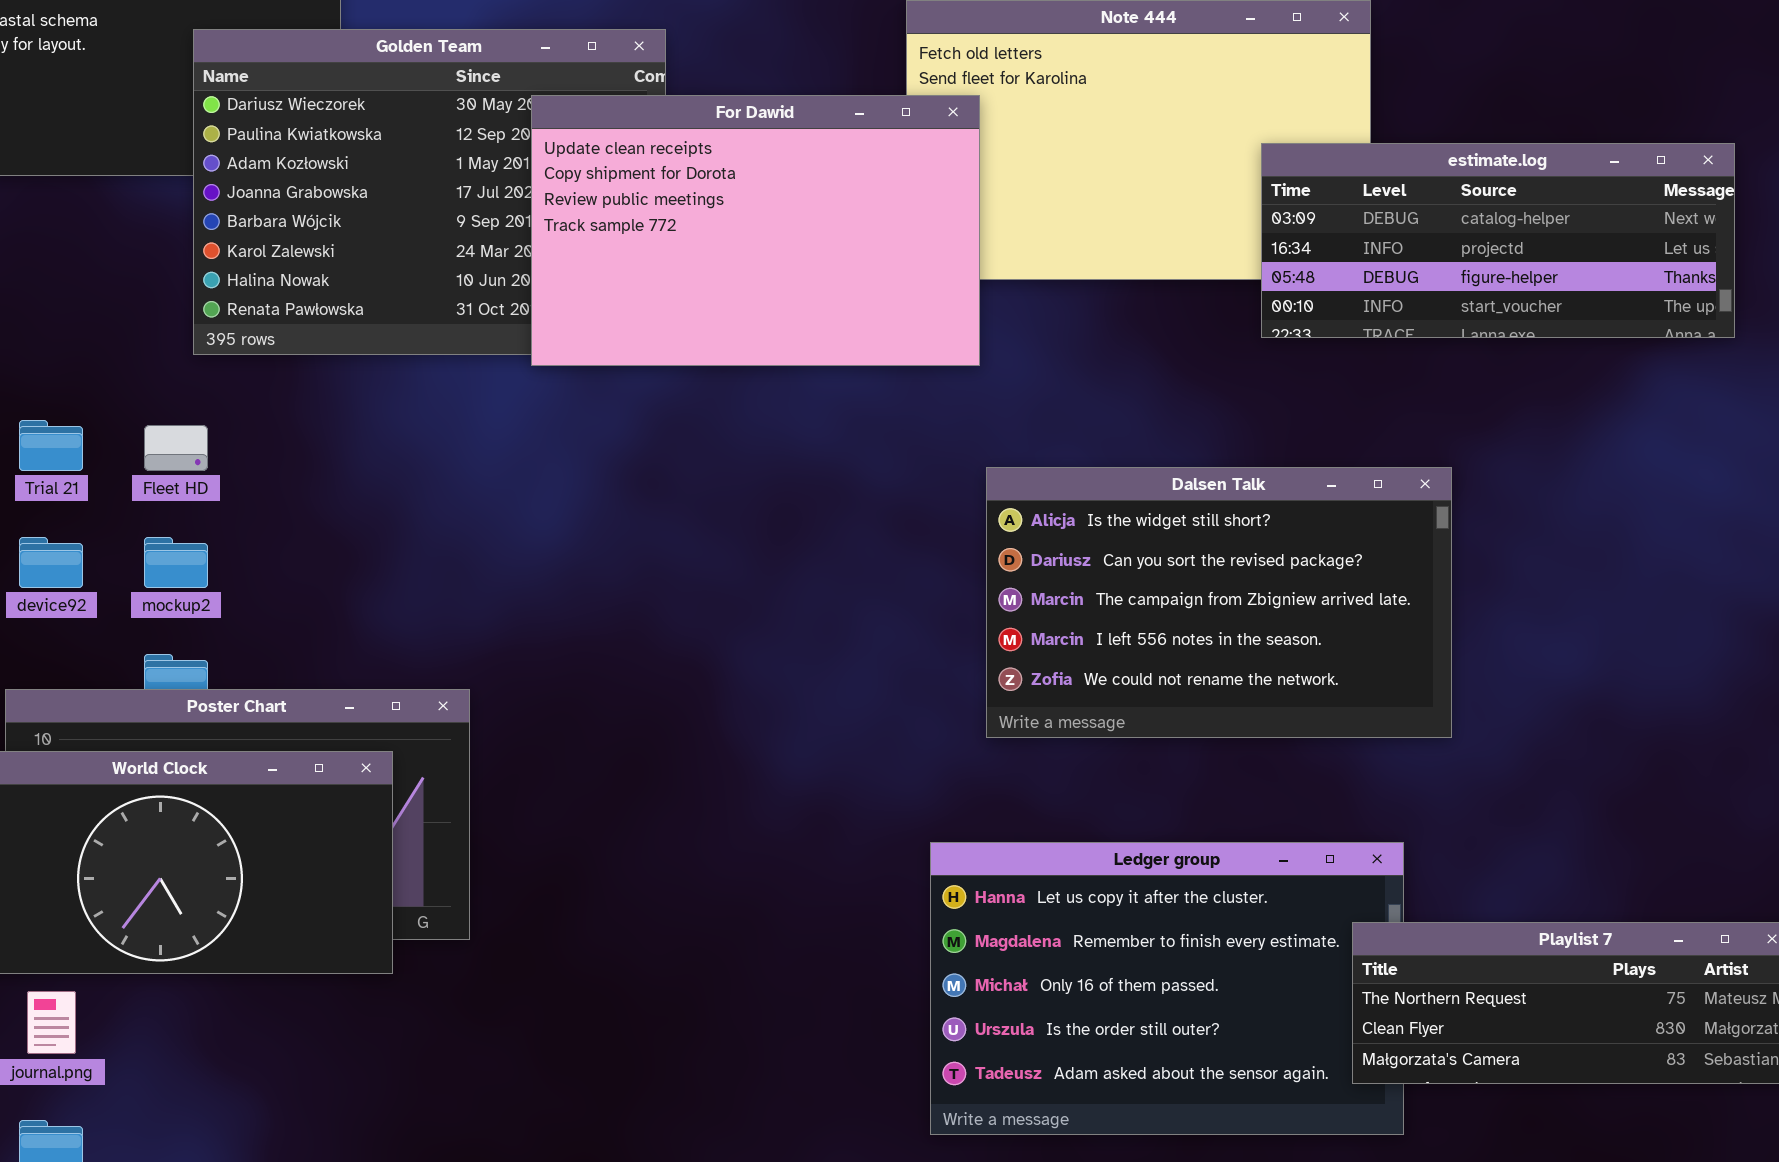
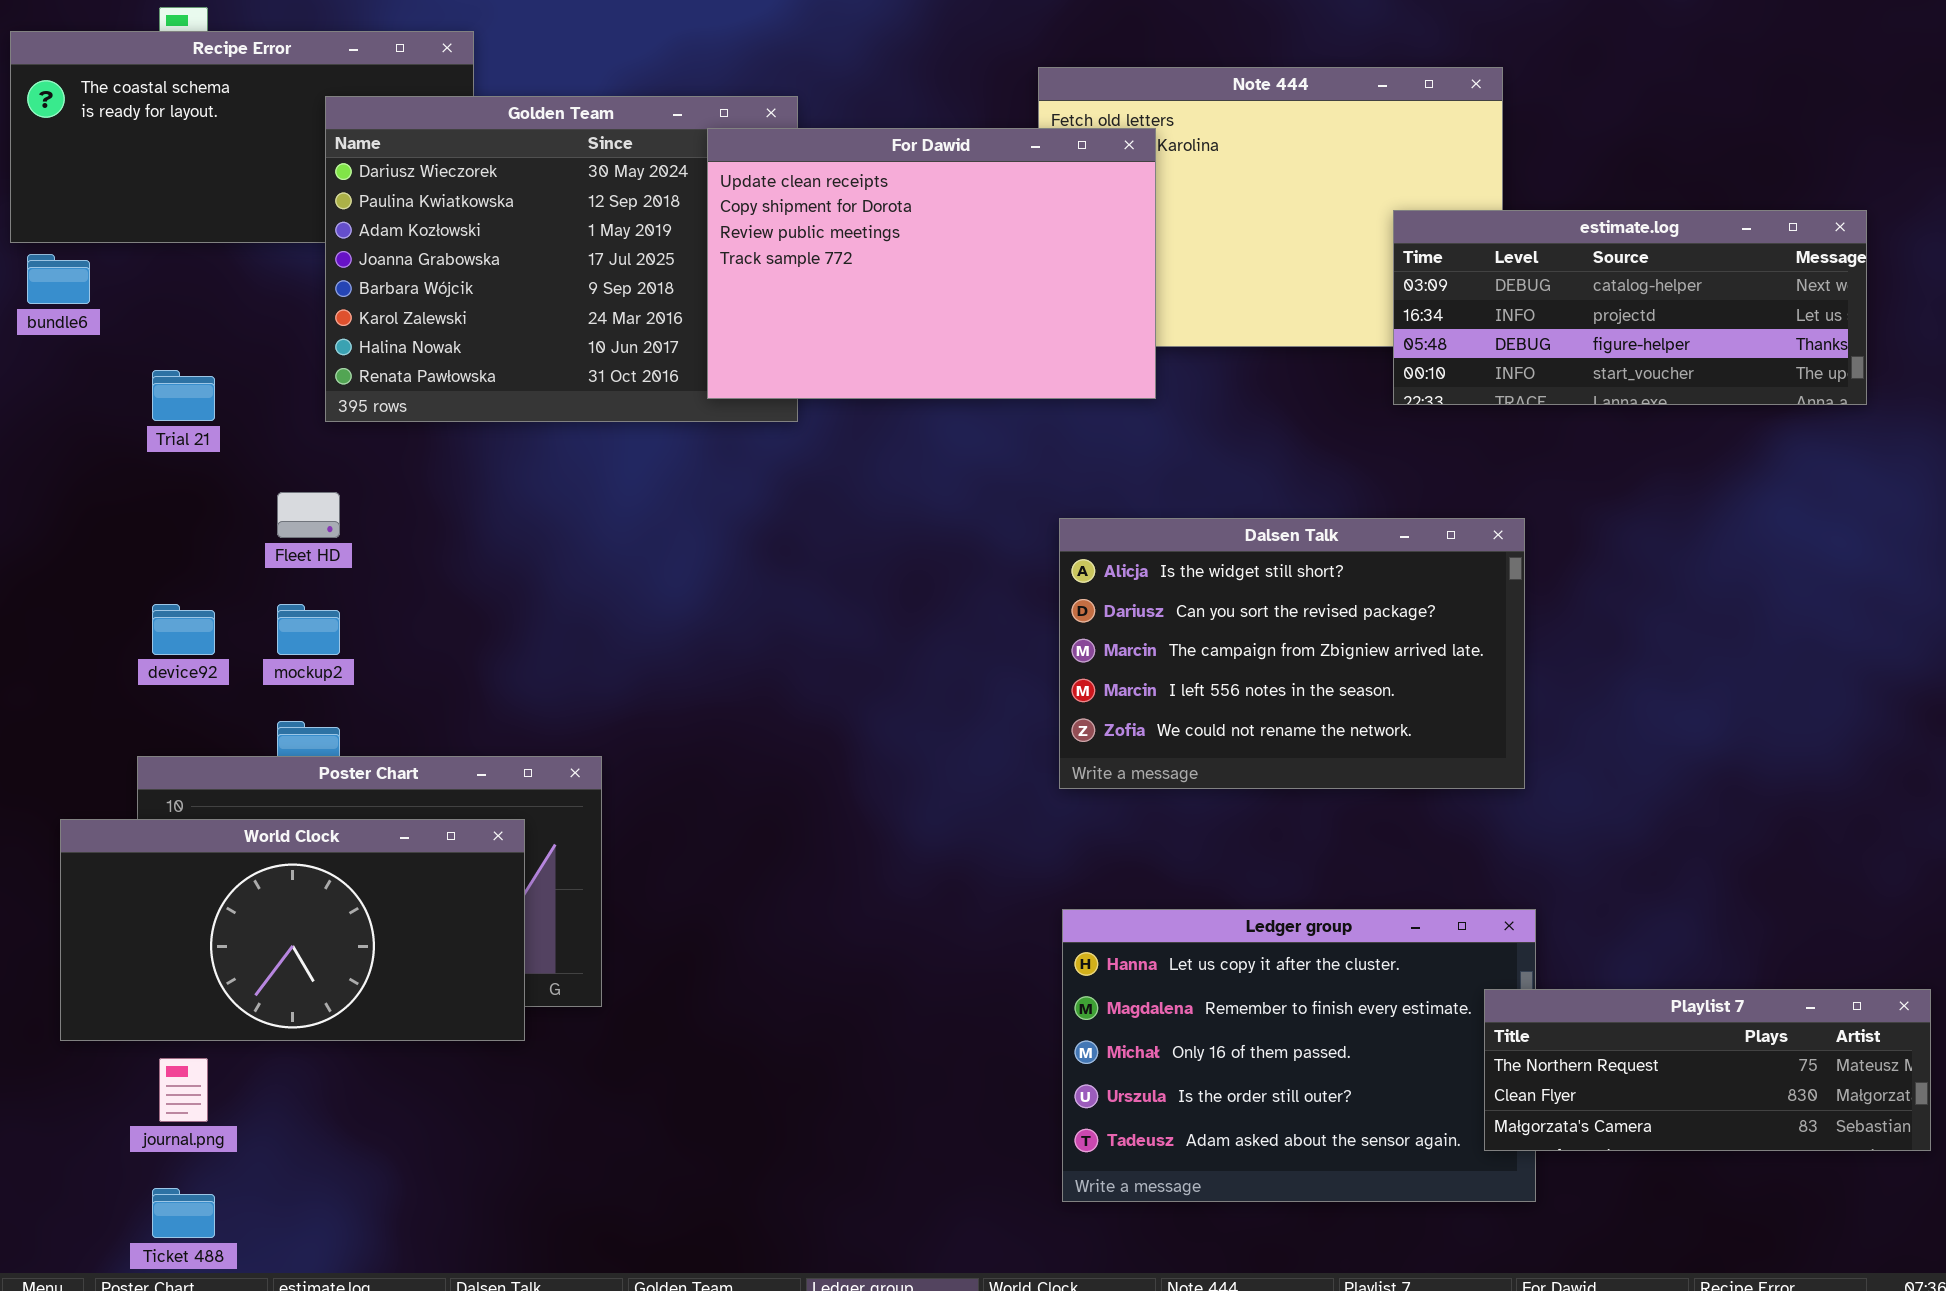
For Dawid: [531,95,980,366] -> [707,128,1156,399], moved
Trial 21: [19,420,83,471] -> [152,370,215,421], moved
Dalsen Talk: [986,467,1452,738] -> [1059,518,1525,789], moved

